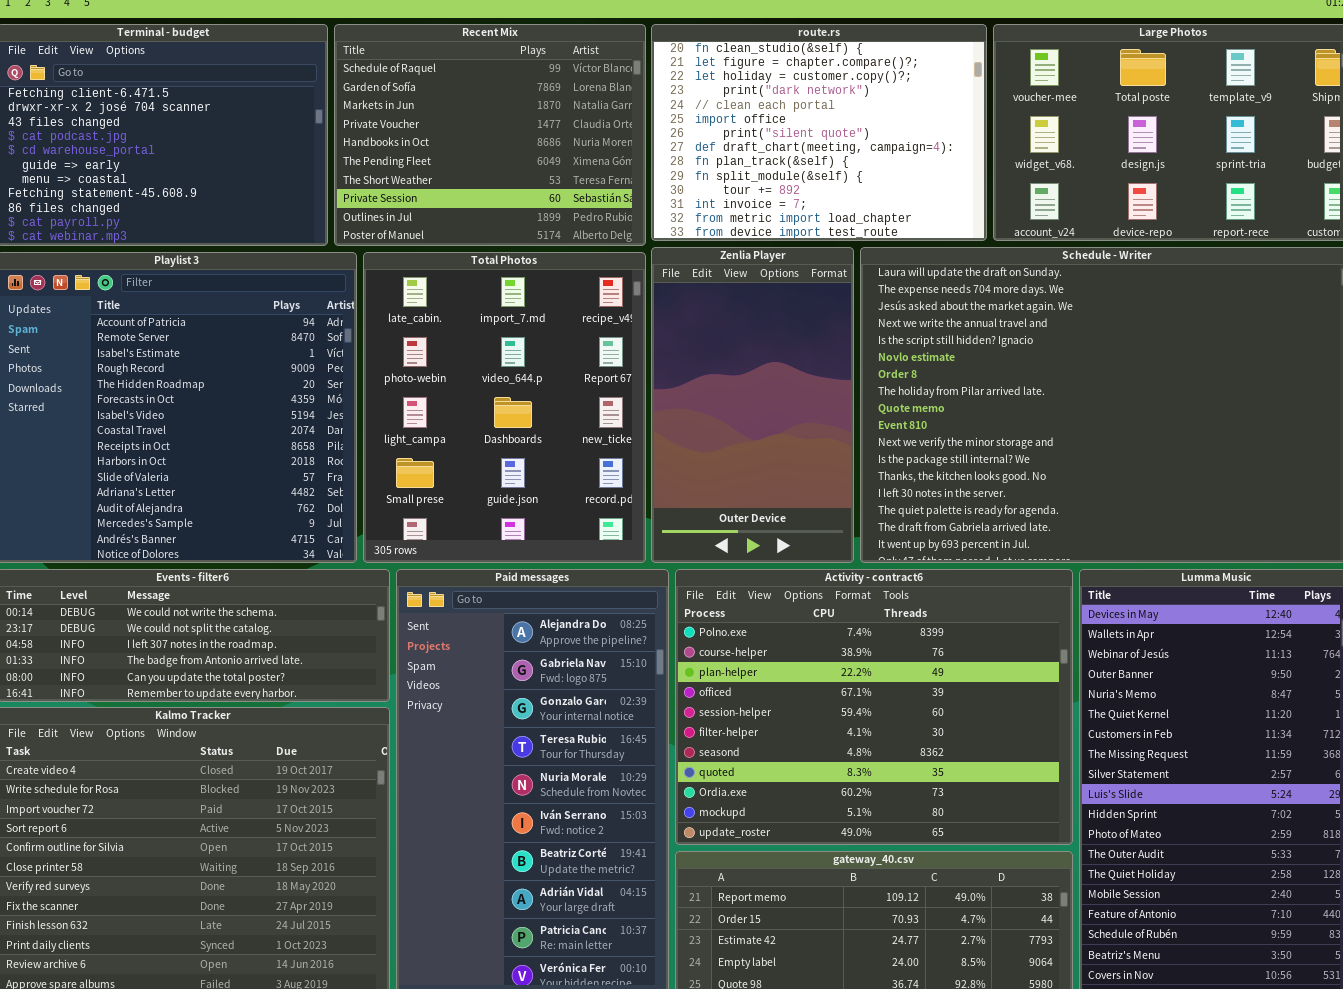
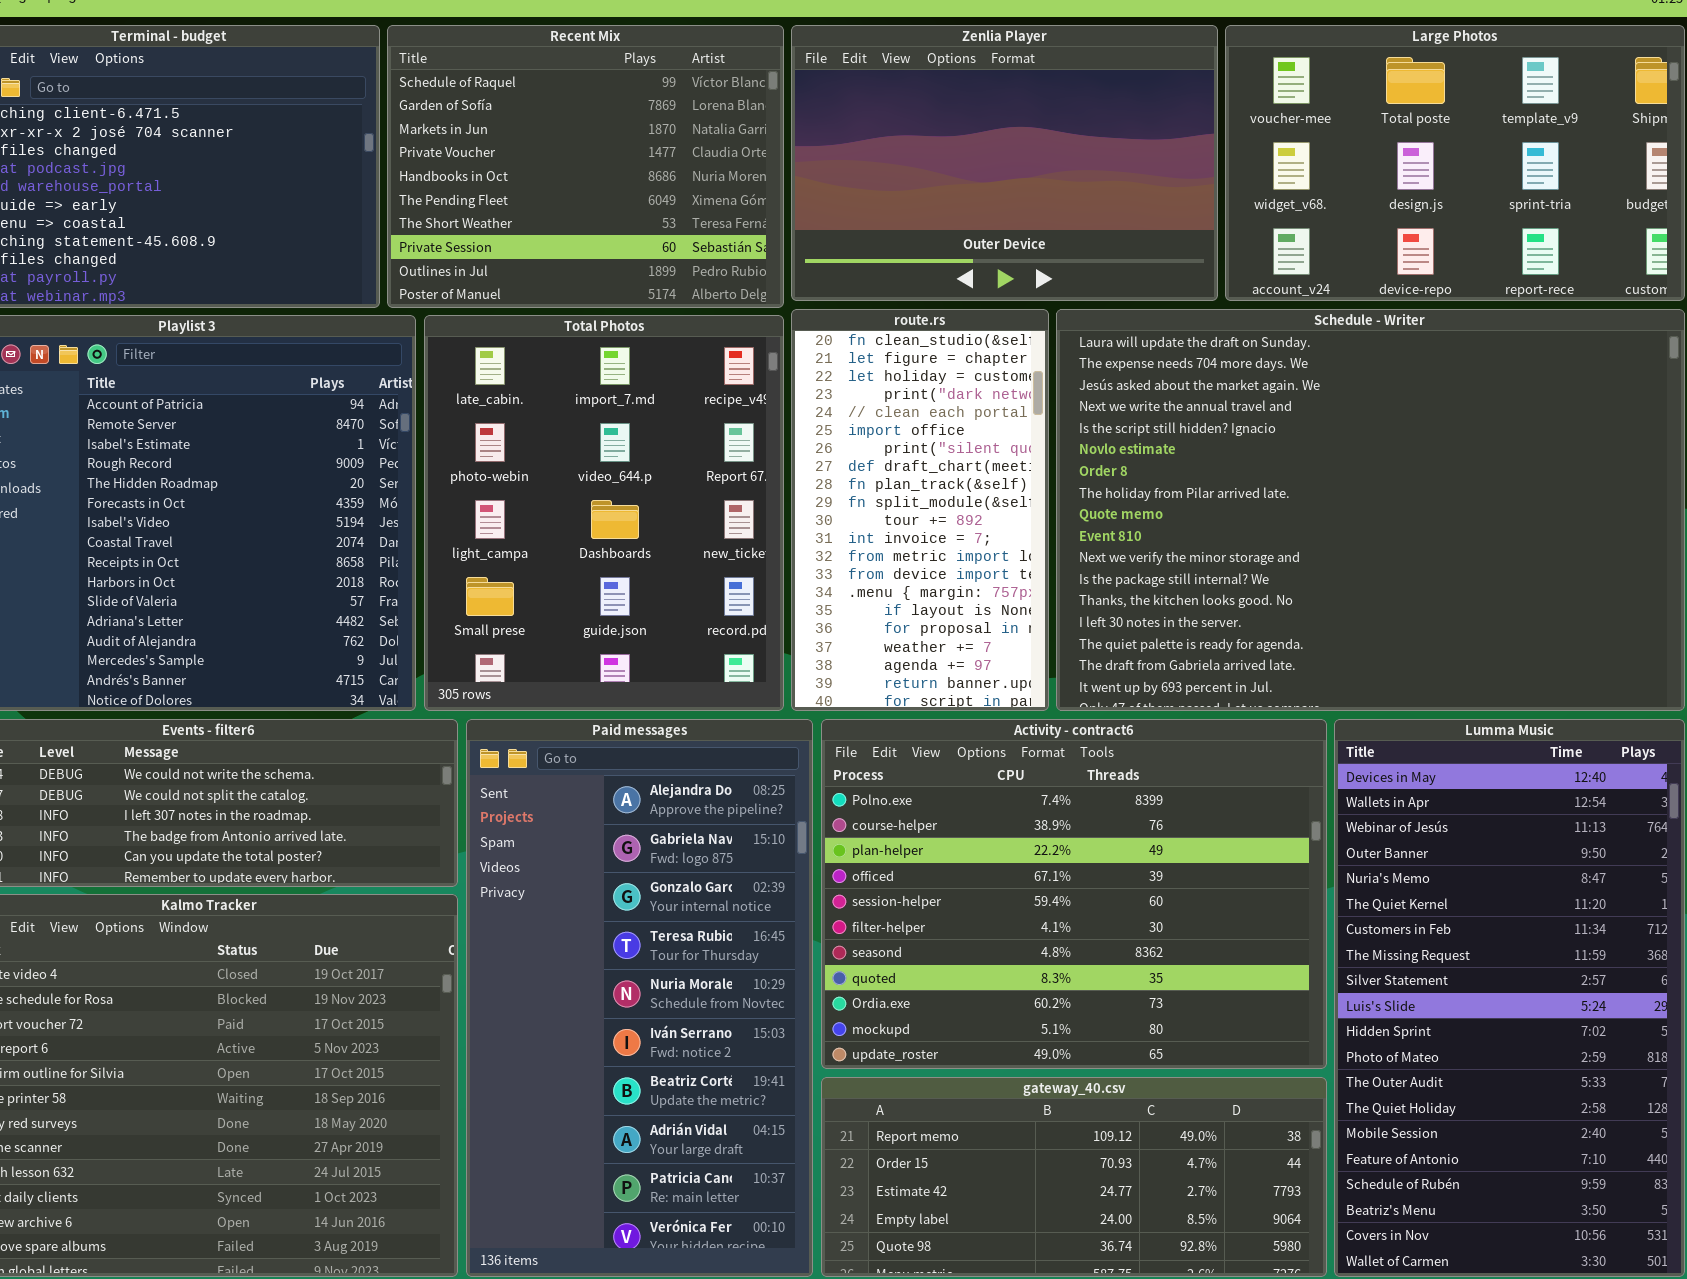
route.rs: [651,24,987,241] -> [791,309,1049,711], moved, resized
Zenlia Player: [651,247,854,563] -> [791,25,1218,301], moved, resized

